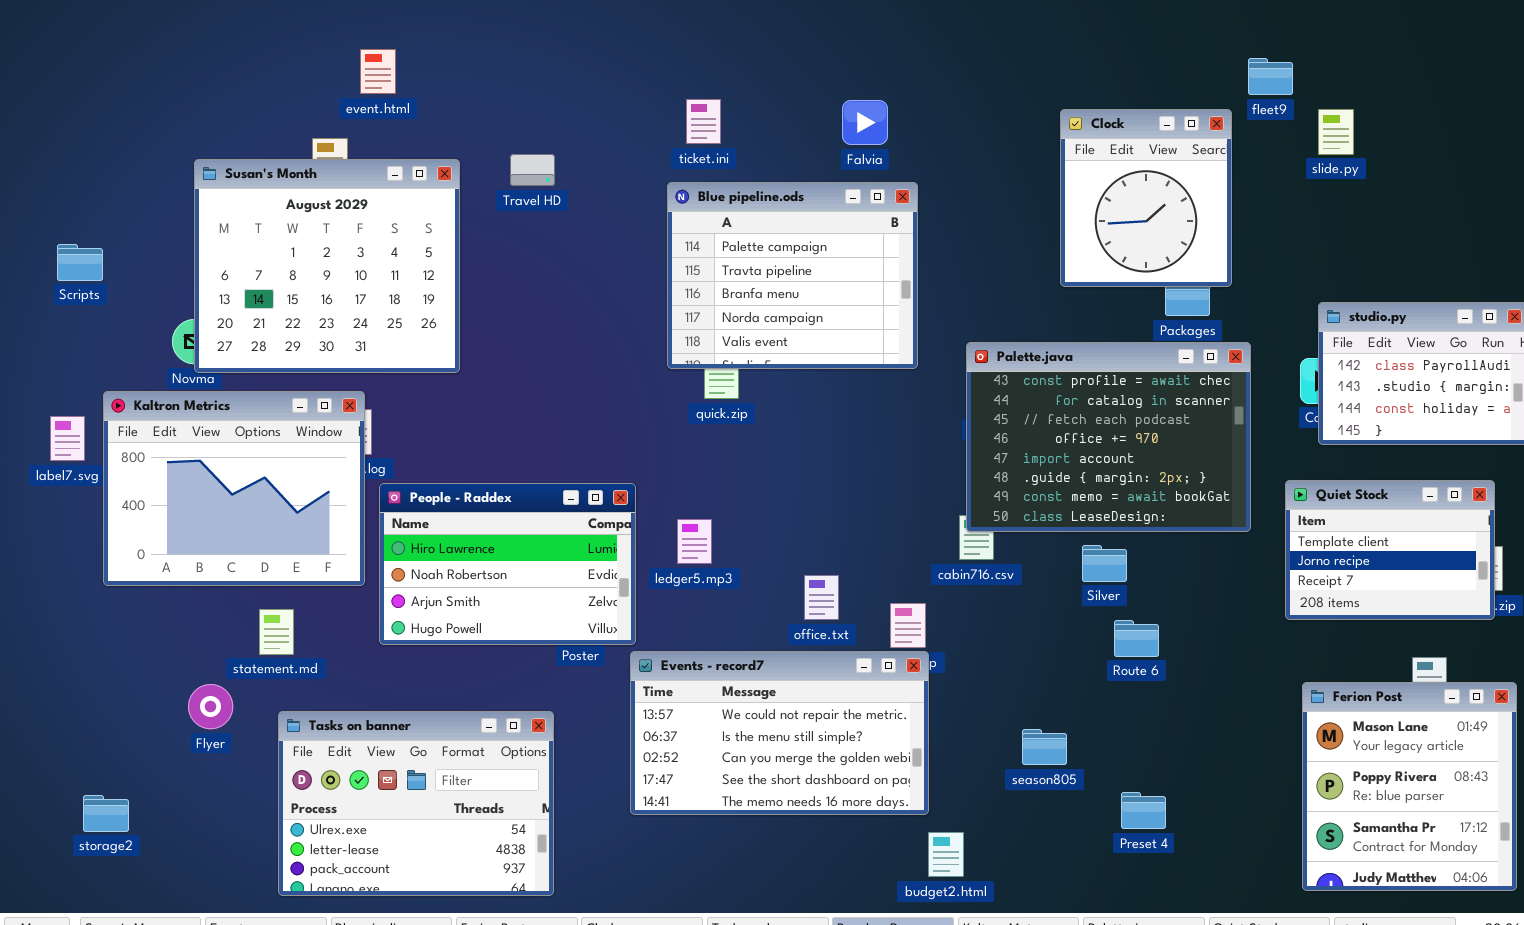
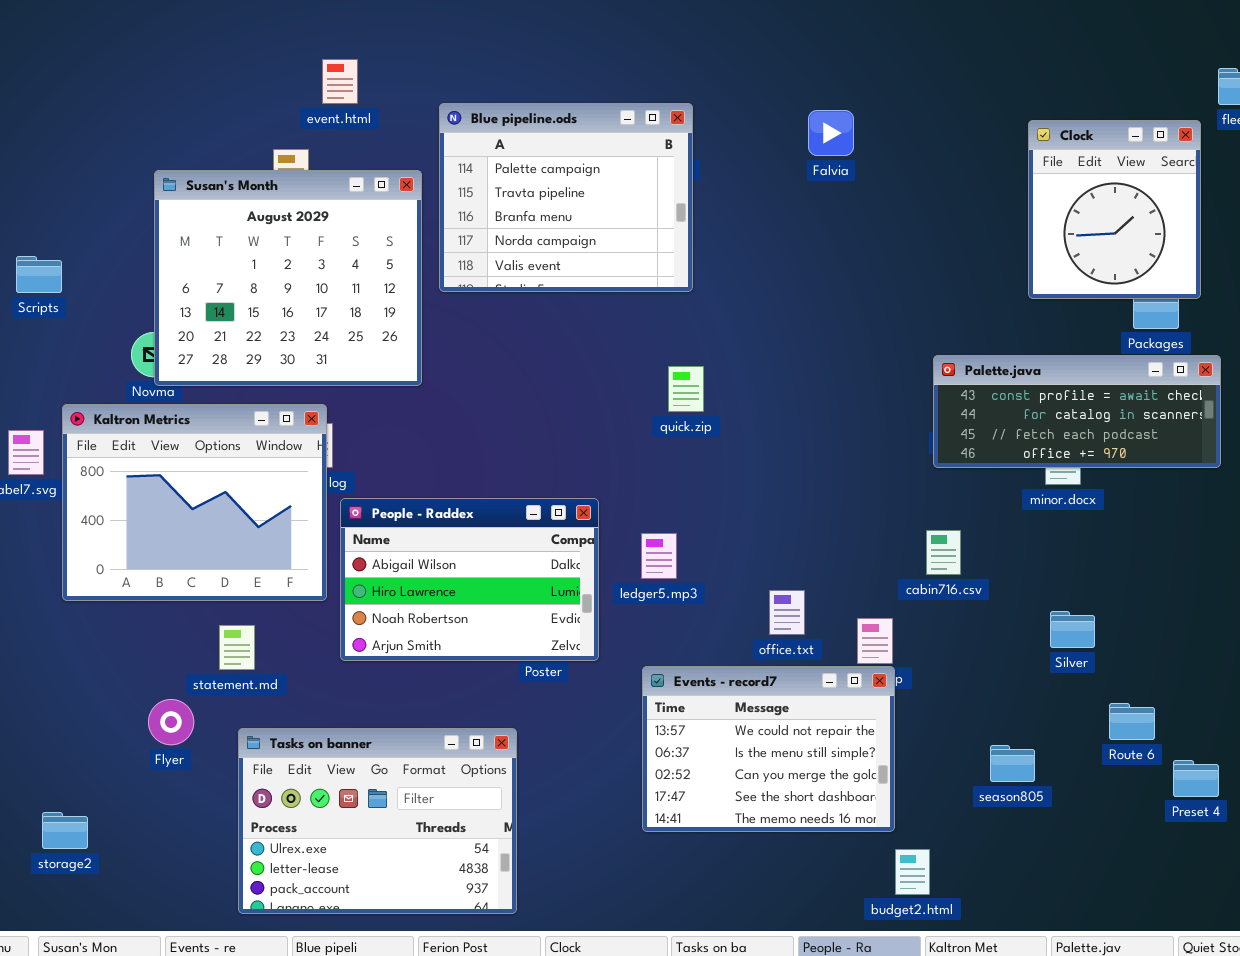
Blue pipeline.ods: [667,182,918,369] -> [439,103,693,292], moved
Palette.java: [966,342,1251,532] -> [933,355,1221,468], resized
People - Raddex: [379,483,636,645] -> [340,498,599,661], scrolled up 1 row
Silver: [1082,545,1127,582] -> [1050,611,1095,648], moved
Route 6: [1114,620,1159,657] -> [1109,703,1155,740], moved
Events - record7: [630,651,929,815] -> [642,666,895,832], resized
Preset 4: [1121,792,1166,829] -> [1173,760,1219,797], moved

